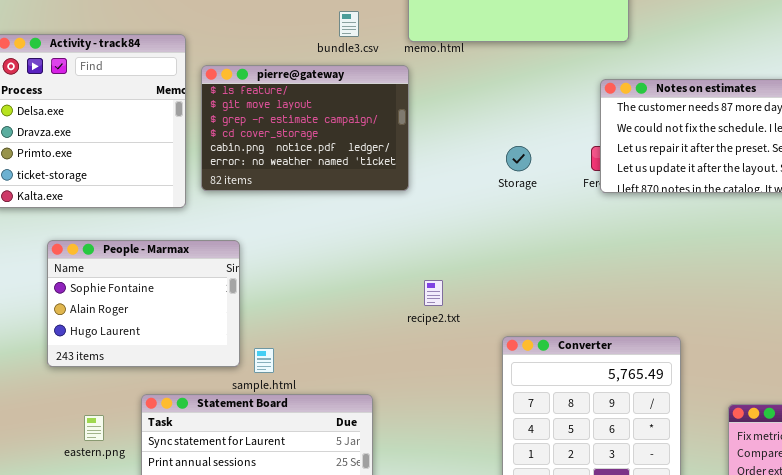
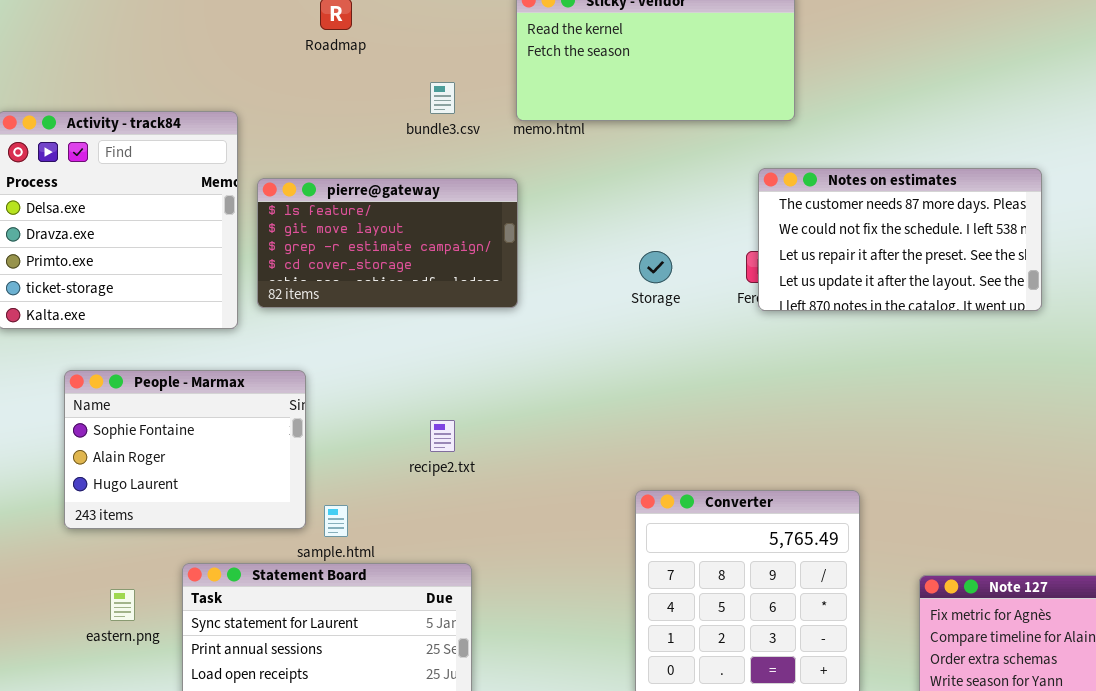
pierre@gateway: [201,65,409,191] -> [257,178,518,308], resized
recipe2.txt: [424,280,443,306] -> [430,420,455,452], moved

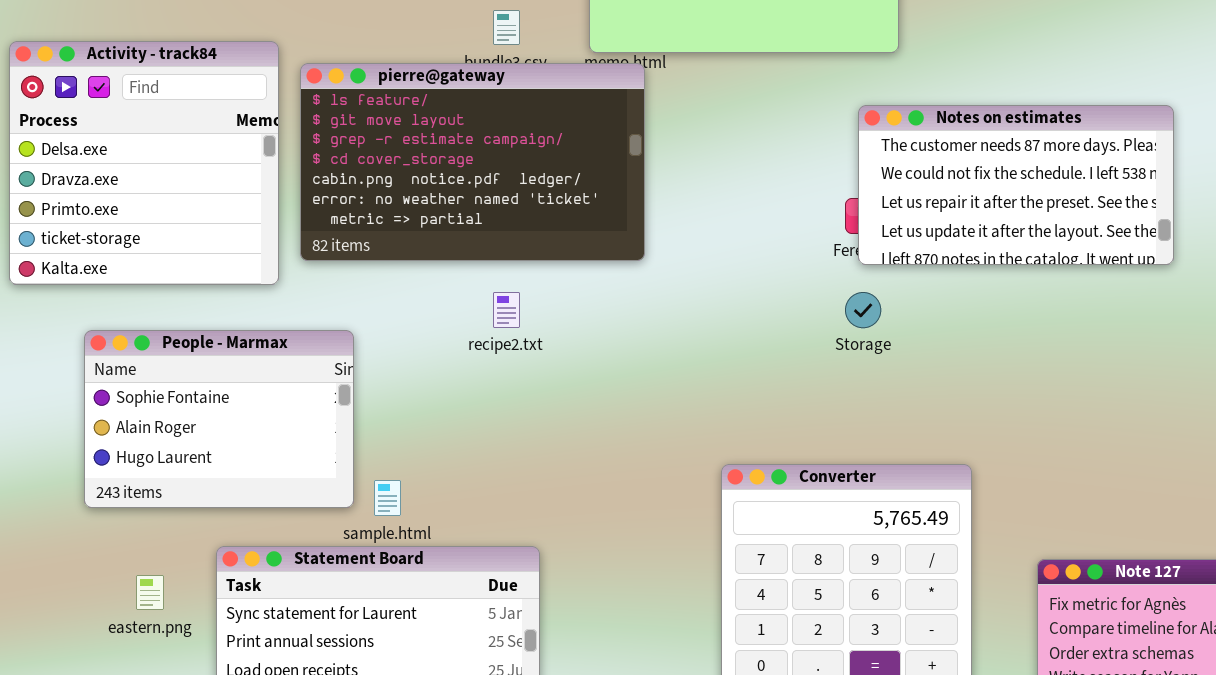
pierre@gateway: [257,178,518,308] -> [300,63,645,261], resized
Storage: [639,251,672,283] -> [845,292,881,328], moved
recipe2.txt: [430,420,455,452] -> [493,292,520,328], moved

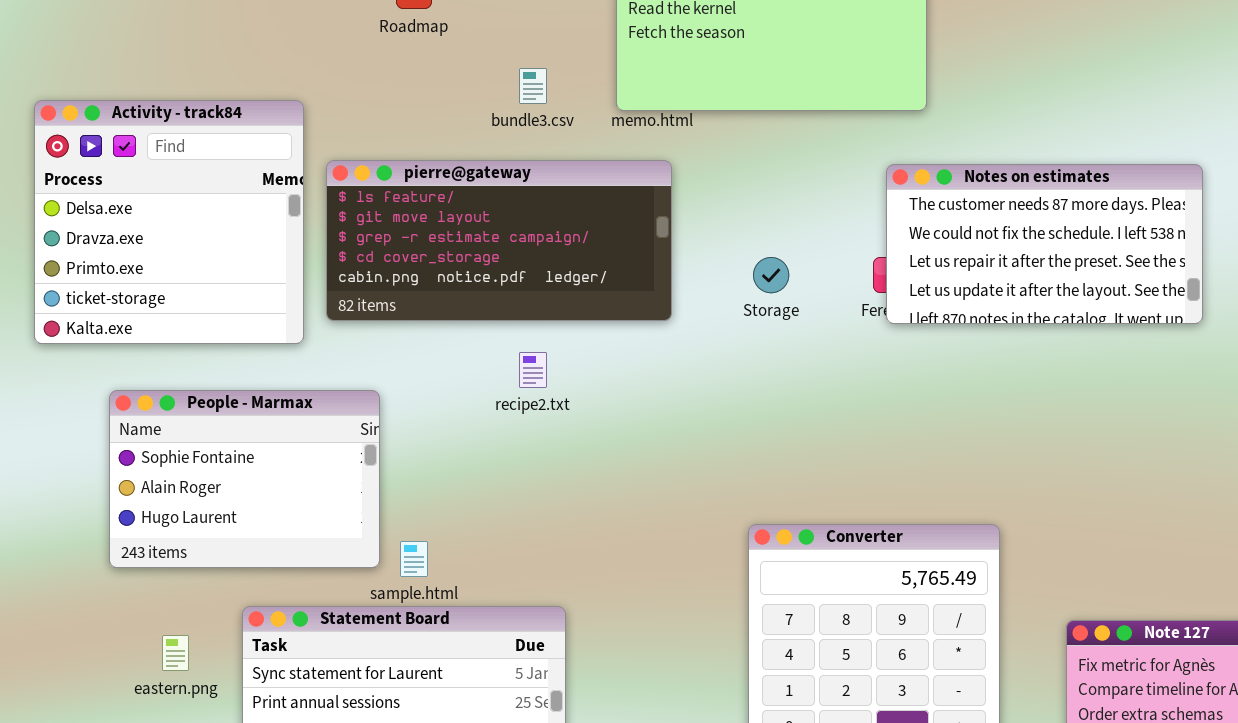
pierre@gateway: [300,63,645,261] -> [326,160,672,321], resized
Storage: [845,292,881,328] -> [753,257,789,293], moved

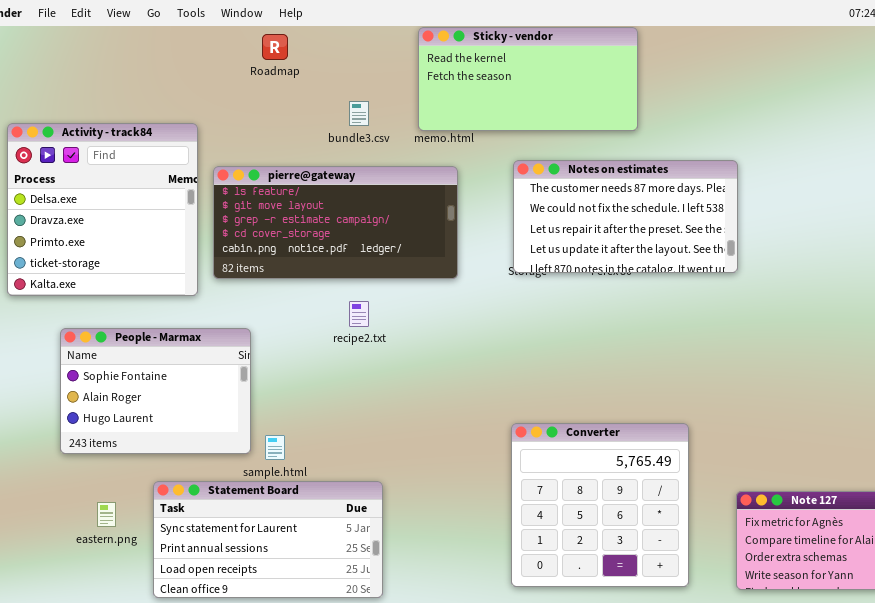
Notes on estimates: [886,164,1203,324] -> [513,160,738,273], moved

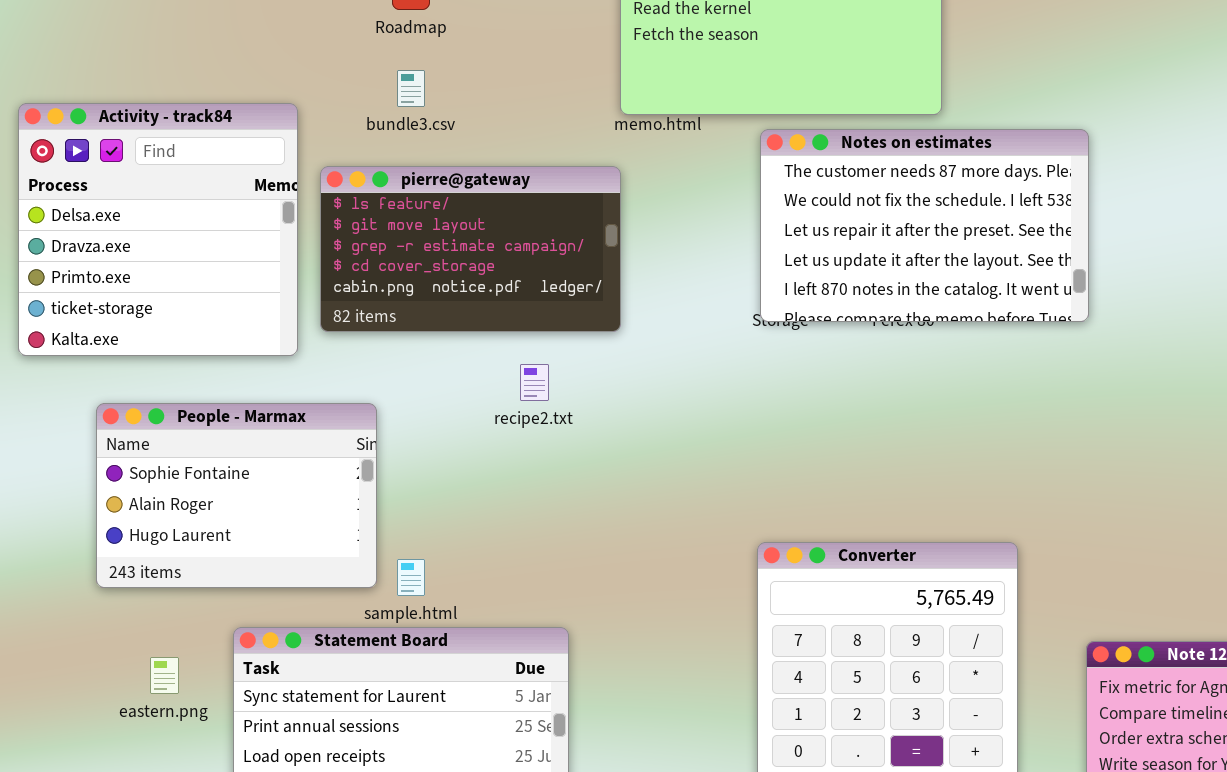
bundle3.csv: [349,101,369,126] -> [397,70,425,107], moved
Notes on estimates: [513,160,738,273] -> [760,129,1089,322], resized
pierre@gateway: [213,166,458,279] -> [320,166,621,332], resized

